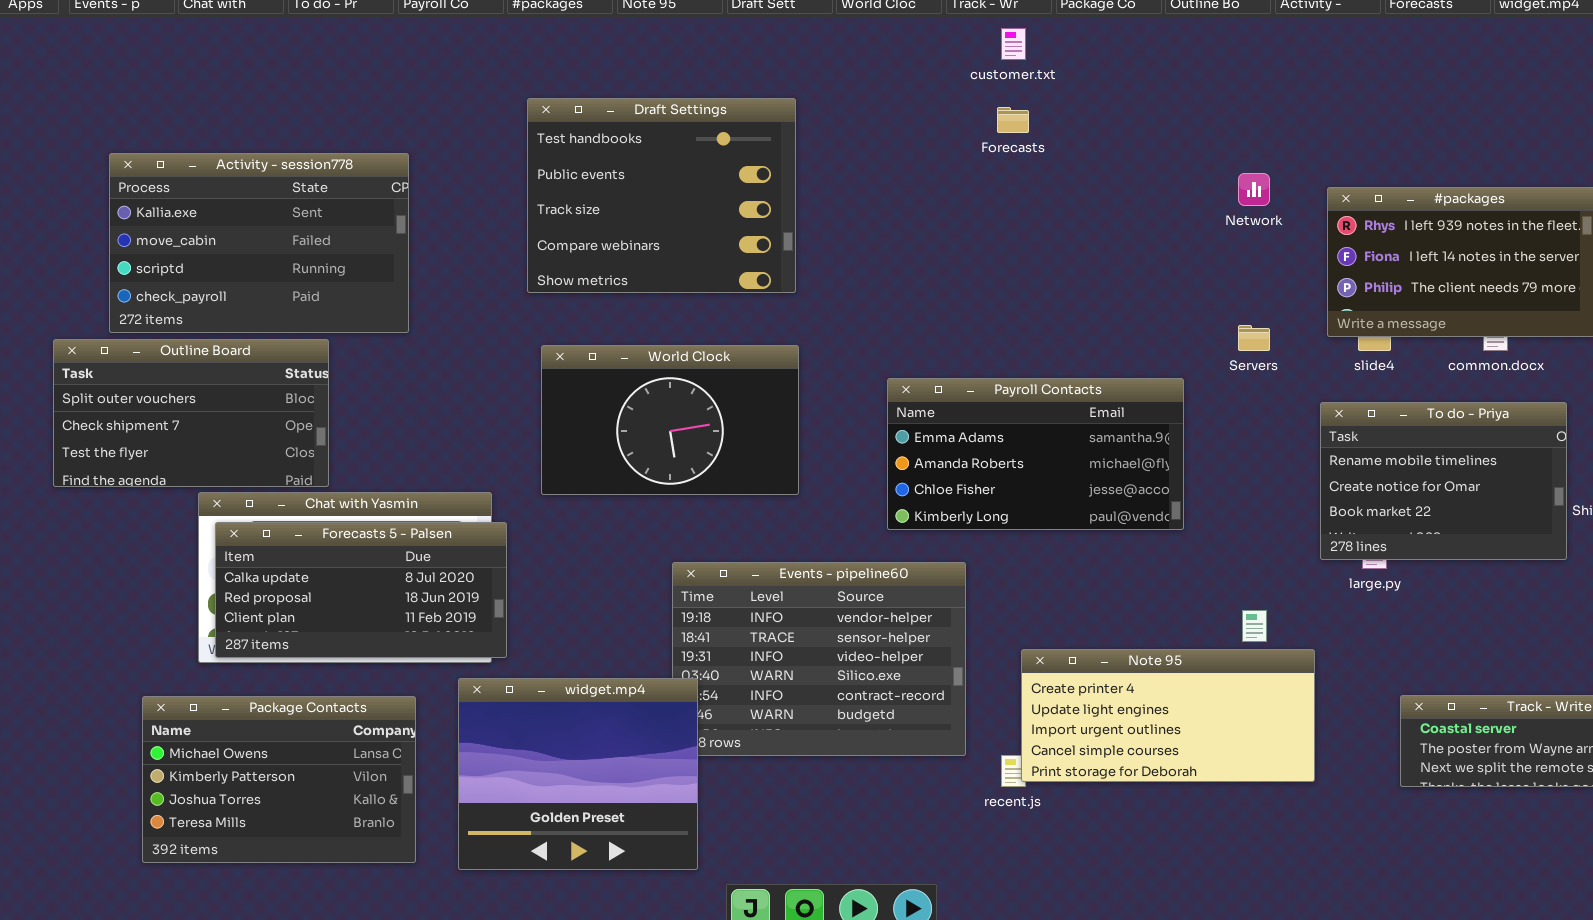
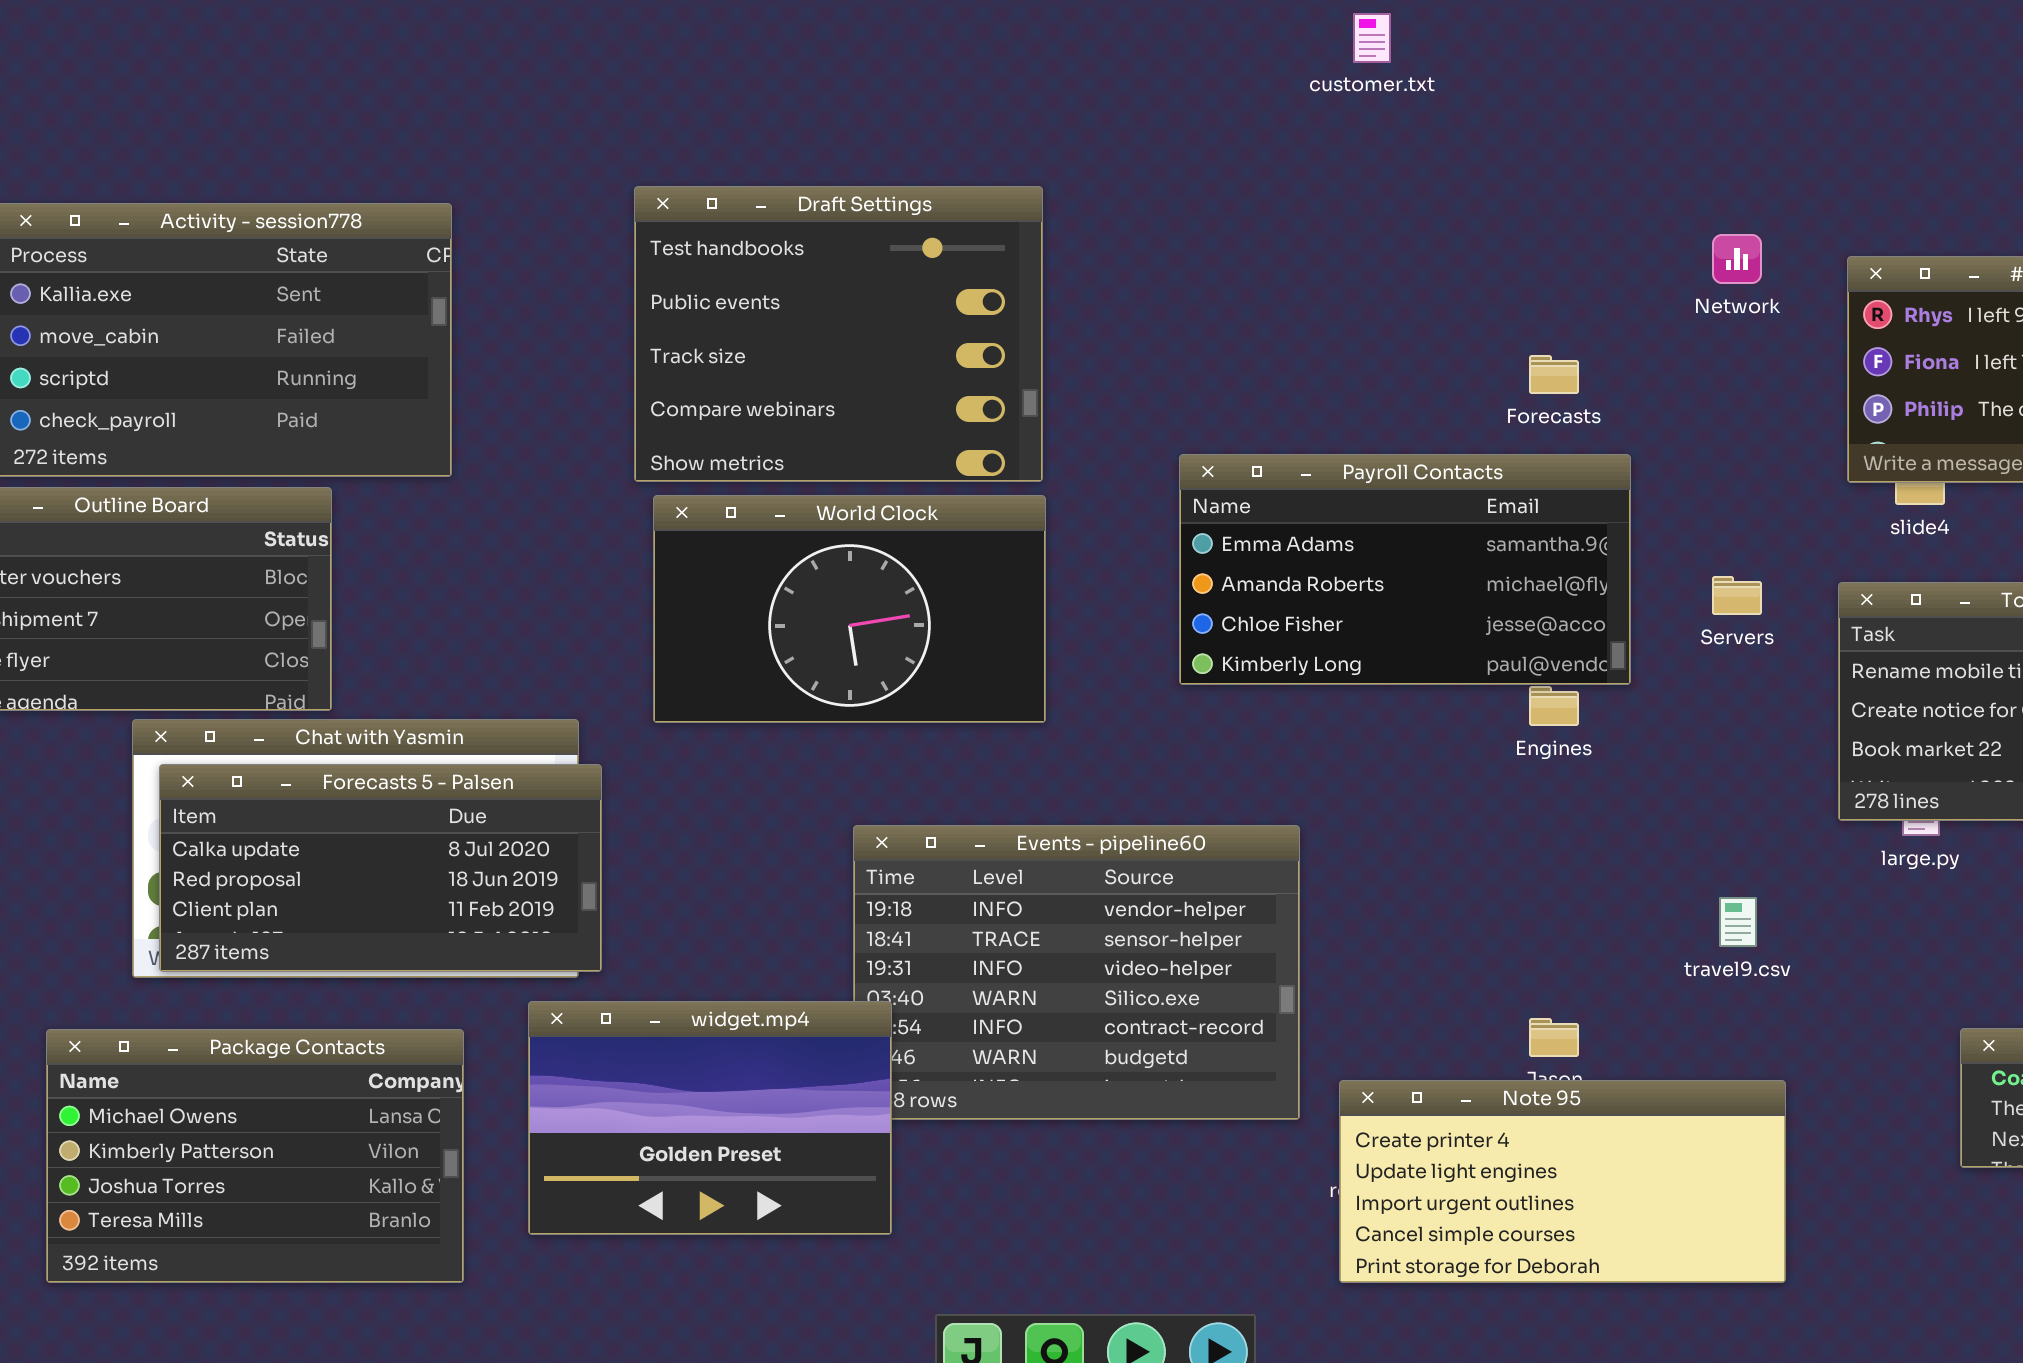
Draft Settings: [527,98,796,293] -> [634,186,1043,482], moved
Forecasts: [997,107,1029,133] -> [1529,355,1579,394], moved
Servers: [1238,325,1270,351] -> [1712,576,1762,615], moved
Payroll Contacts: [887,378,1184,530] -> [1179,454,1631,685], moved
Note 95: [1021,649,1315,782] -> [1339,1080,1786,1283], moved
widget.mp4: [458,678,698,870] -> [528,1001,892,1235], resized

